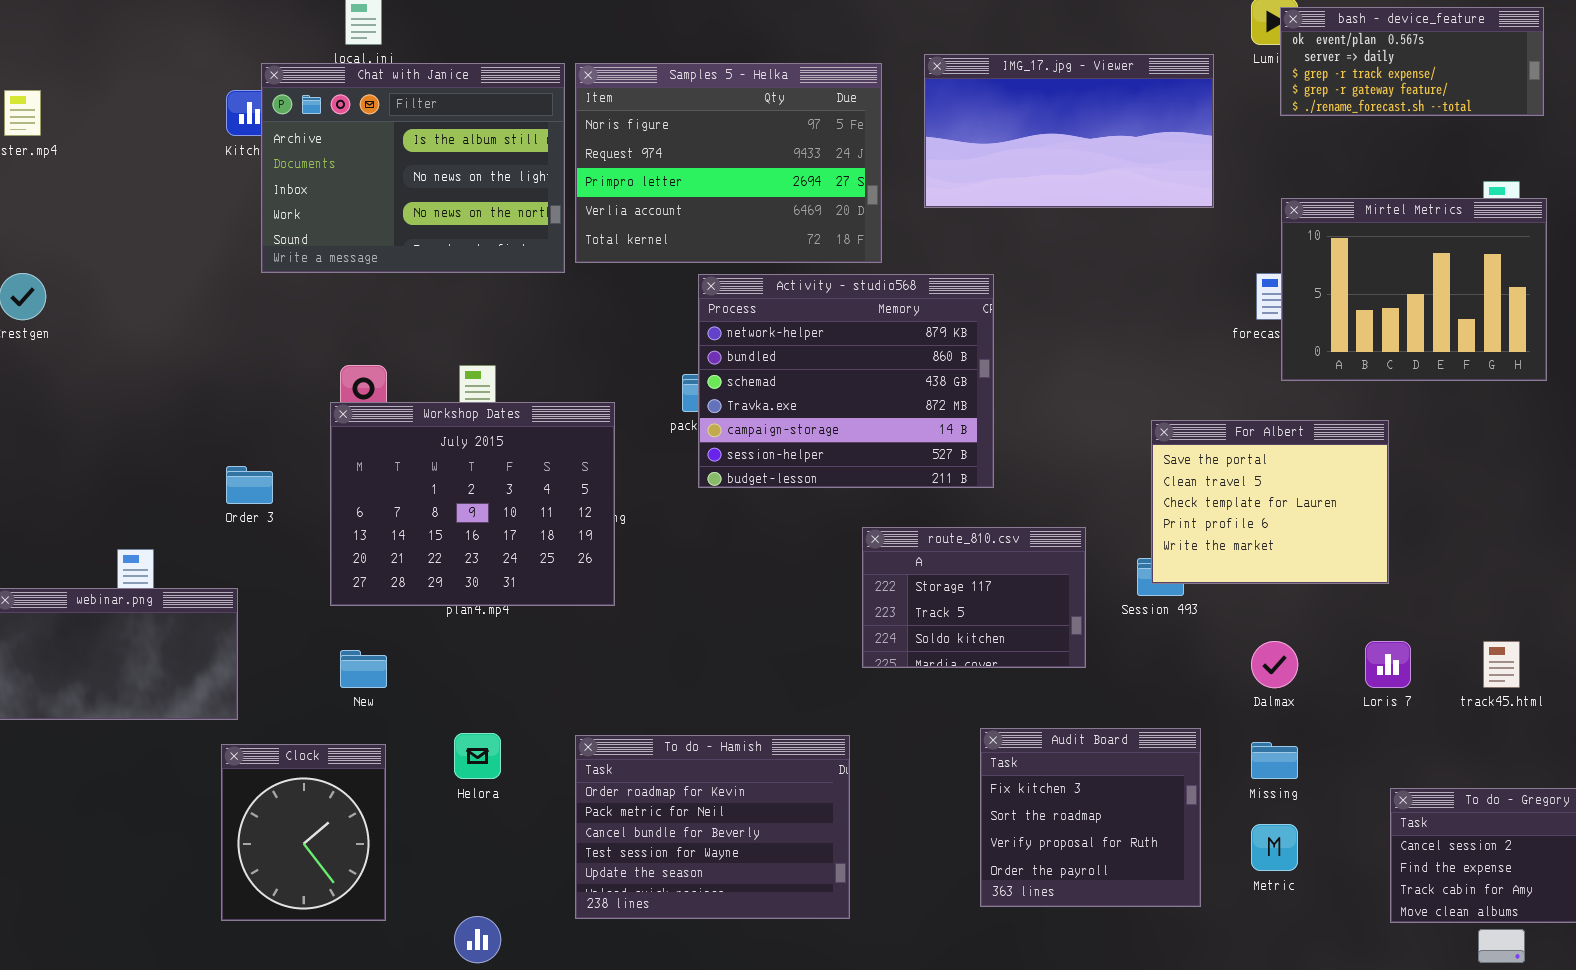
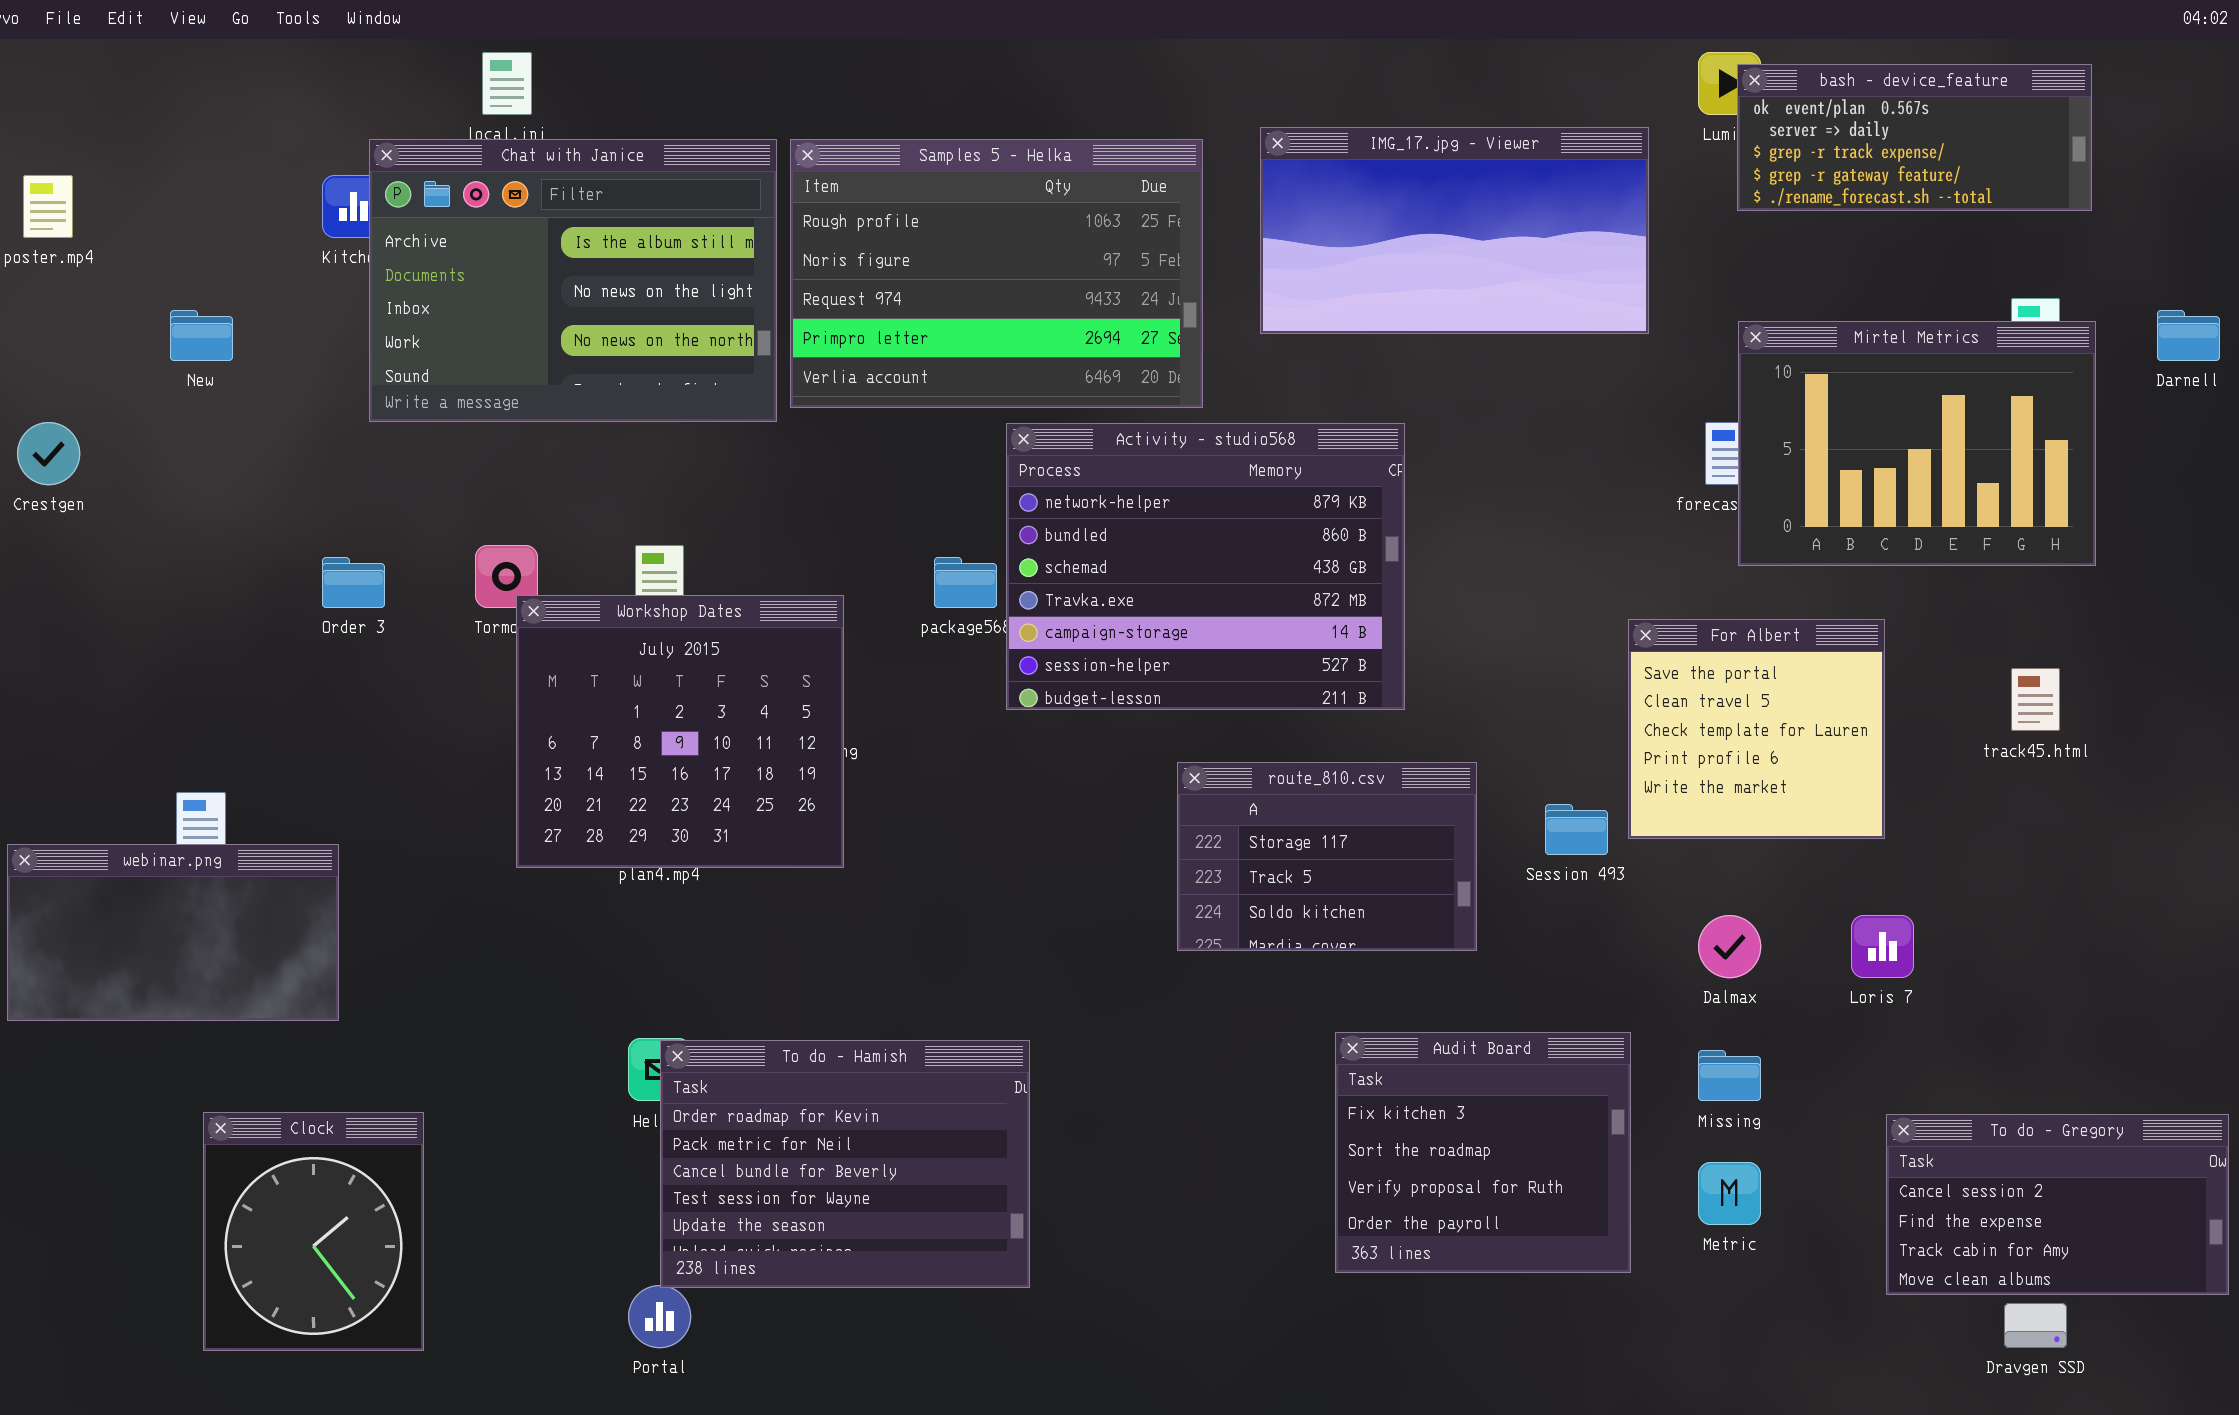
Samples 5 - Helka: [575,63,882,263] -> [790,139,1203,408], scrolled up 1 row
Activity - studio568: [698,274,994,488] -> [1006,423,1405,710], moved
Workshop Dates: [330,402,615,606] -> [516,595,844,868], resized
For Albert: [1151,420,1389,584] -> [1628,619,1885,839], resized
Order 3: [226,466,273,504] -> [322,557,385,608], moved
track45.html: [1483,641,1520,688] -> [2011,668,2060,731], moved
New: [340,650,387,688] -> [170,310,233,361], moved
To do - Hamish: [575,735,850,919] -> [660,1040,1030,1288], moved
Clock: [221,744,386,921] -> [203,1112,424,1351], moved

